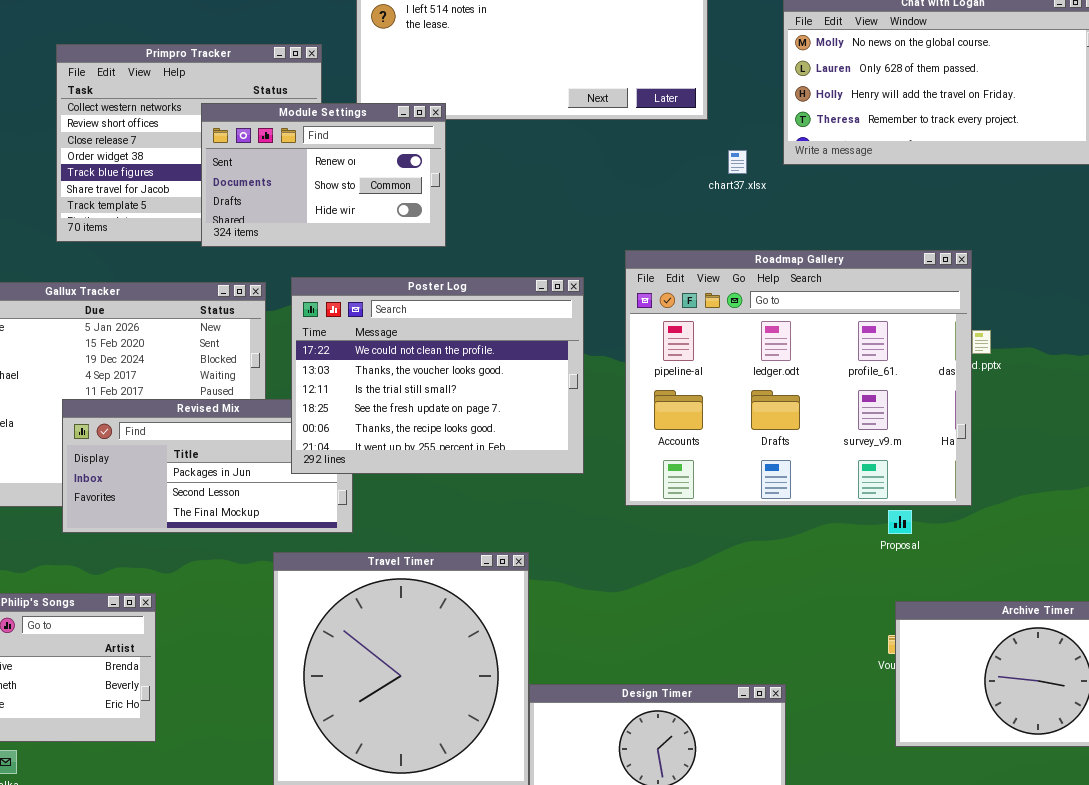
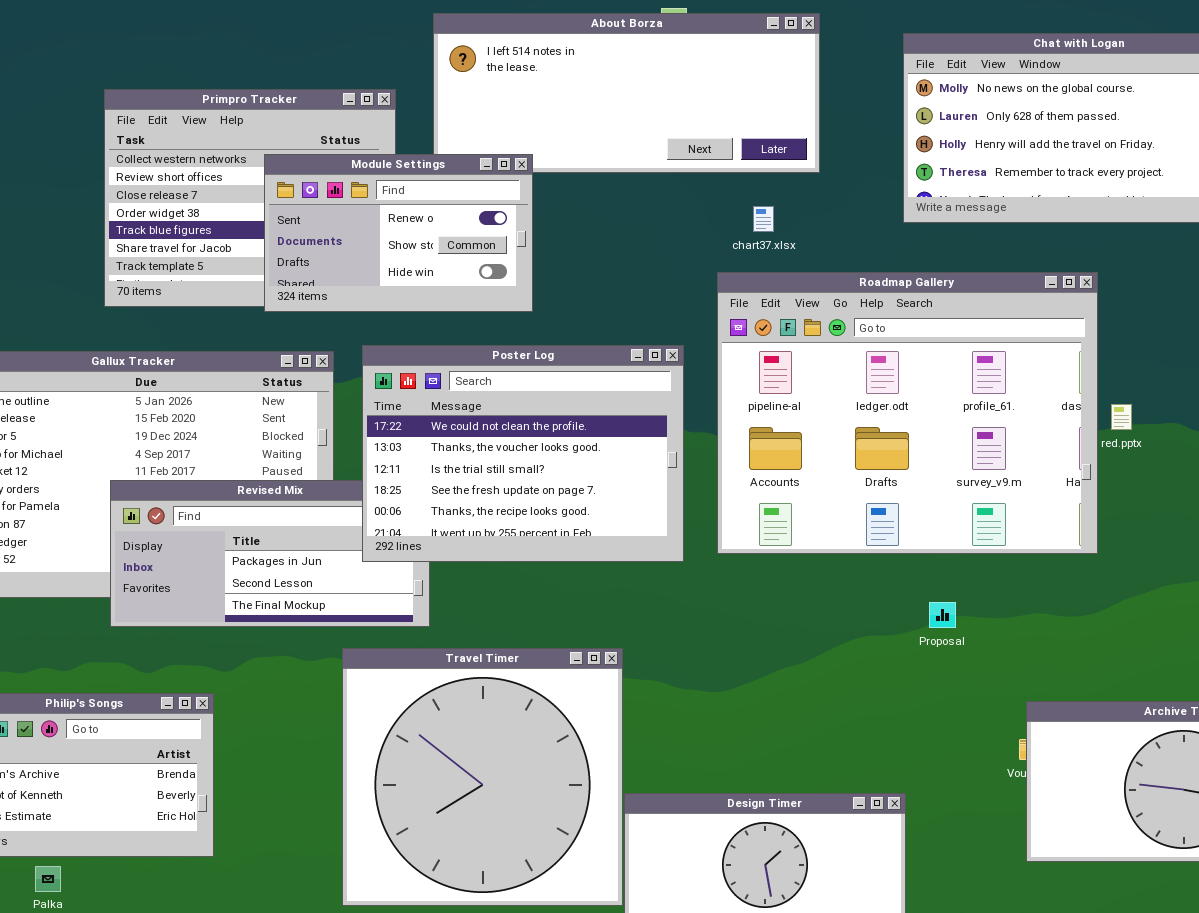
chart37.xlsx: [728,150,747,174] -> [753,206,774,232], moved
Roadmap Gallery: [625,250,972,506] -> [717,272,1098,554], moved
Proposal: [888,510,912,534] -> [929,602,956,628], moved

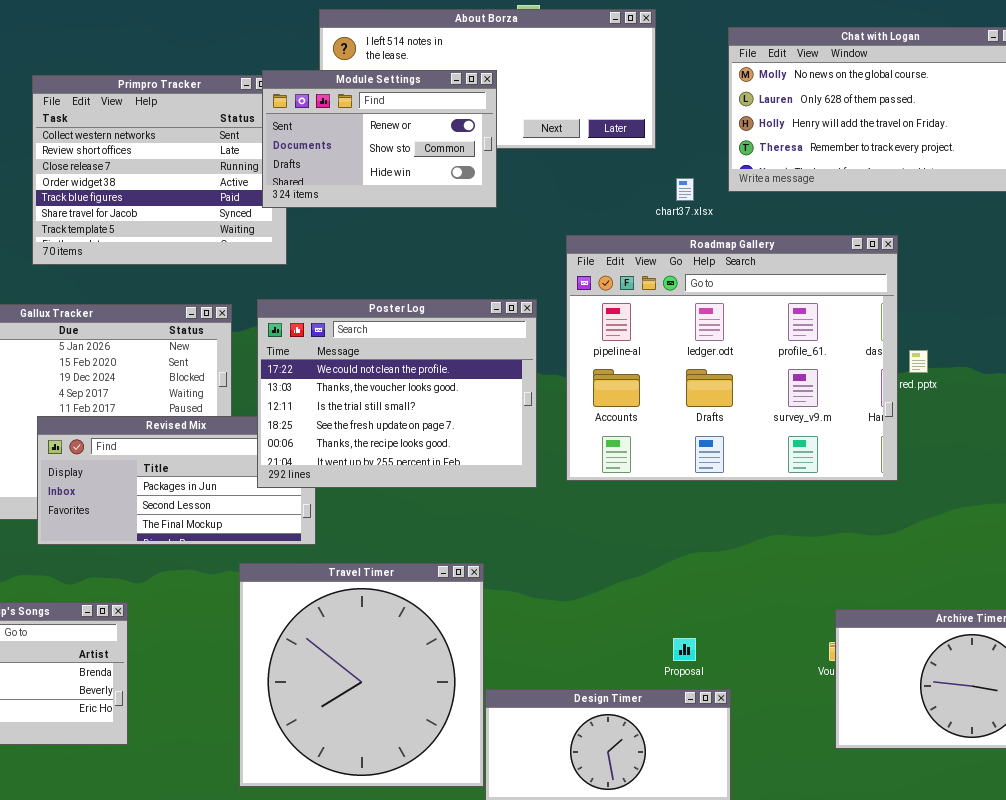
Module Settings: [264,154,533,312] -> [262,70,497,208], moved
chart37.xlsx: [753,206,774,232] -> [676,178,694,201], moved
Proposal: [929,602,956,628] -> [673,638,696,661], moved

